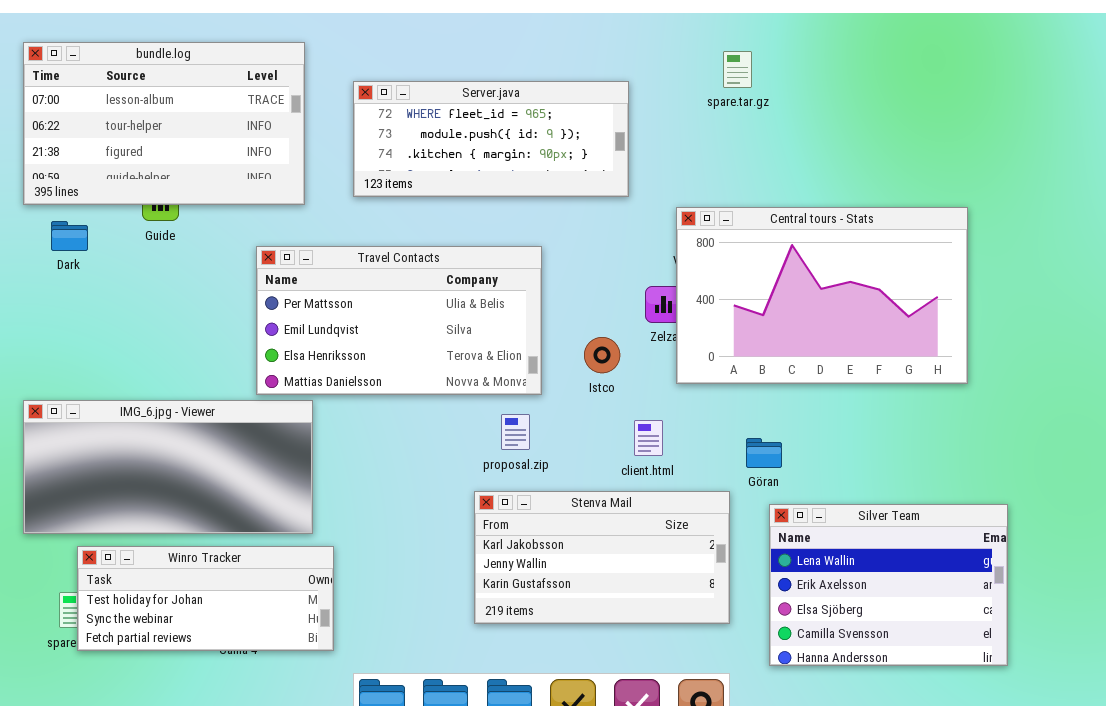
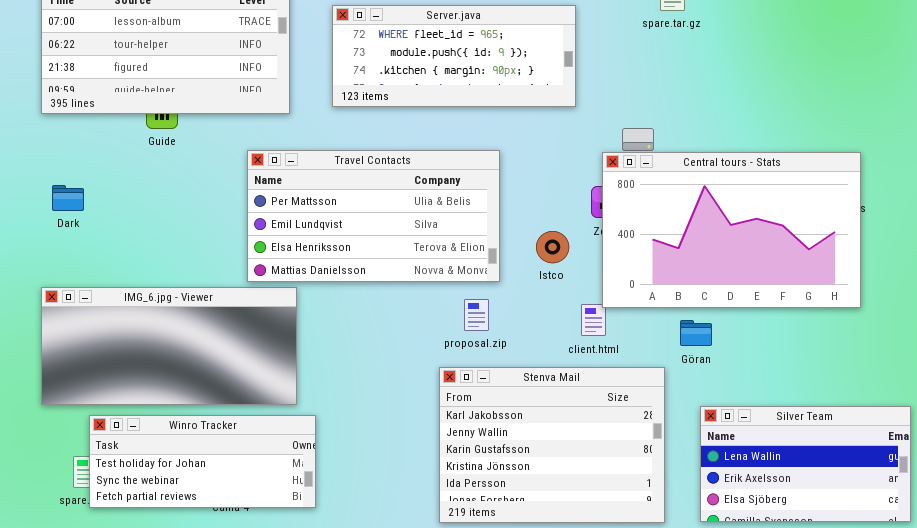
Central tours - Stats: [676,207,968,384] -> [602,152,861,308], moved
Dark: [51,221,88,251] -> [52,185,84,211], moved
Stenva Mail: [474,491,730,624] -> [439,367,665,523], resized
Silver Team: [769,504,1008,666] -> [700,406,911,522], resized

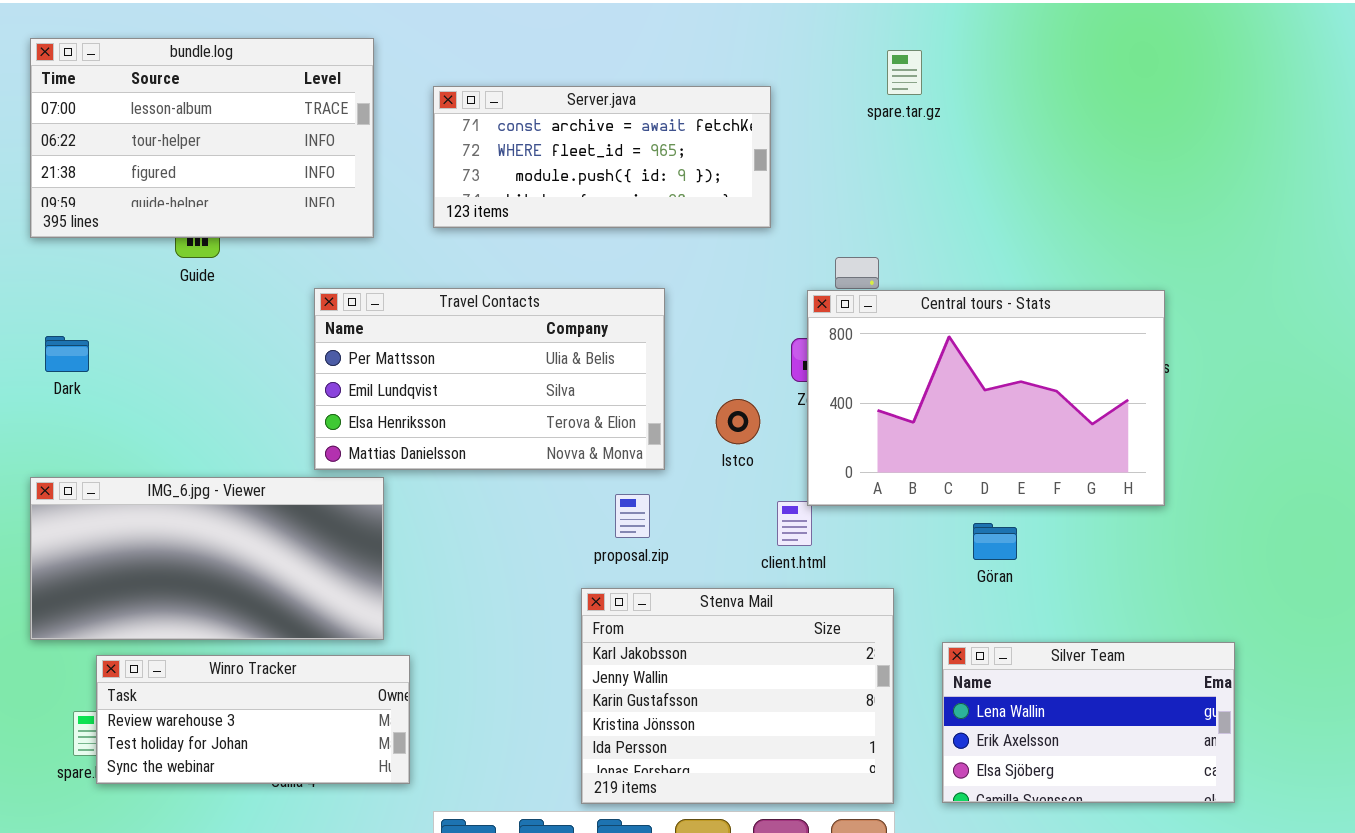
Server.java: [332,5,576,107] -> [433,86,771,228], scrolled up 1 row
Göran: [680,320,712,346] -> [973,523,1017,560], moved
Winro Tracker: [89,415,316,508] -> [96,655,410,784], scrolled up 1 row

